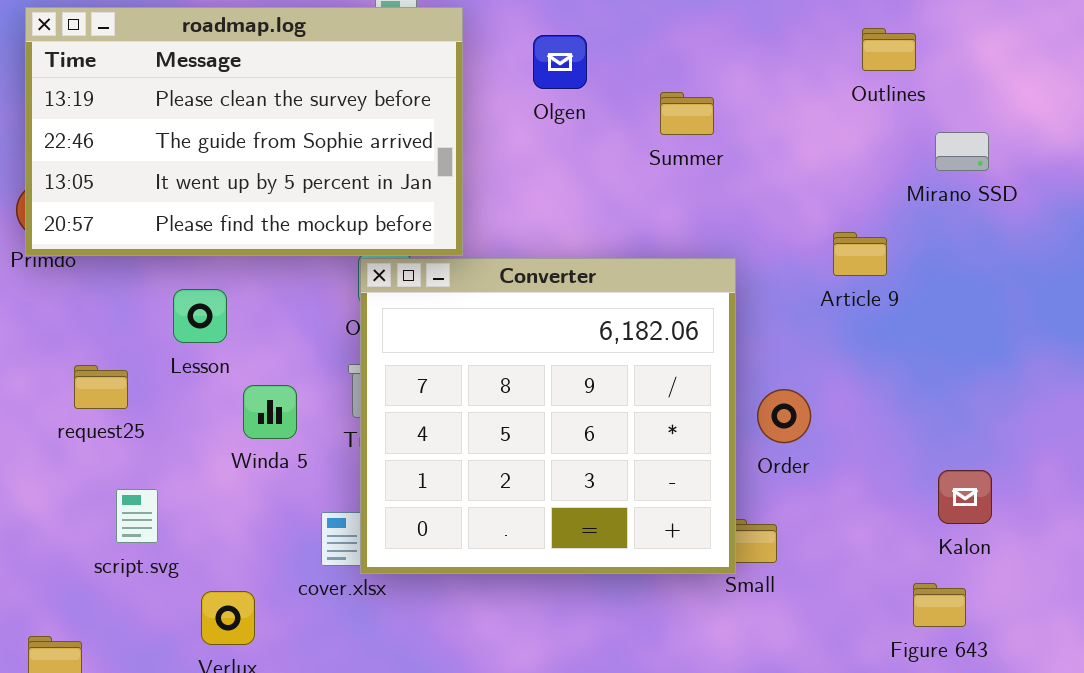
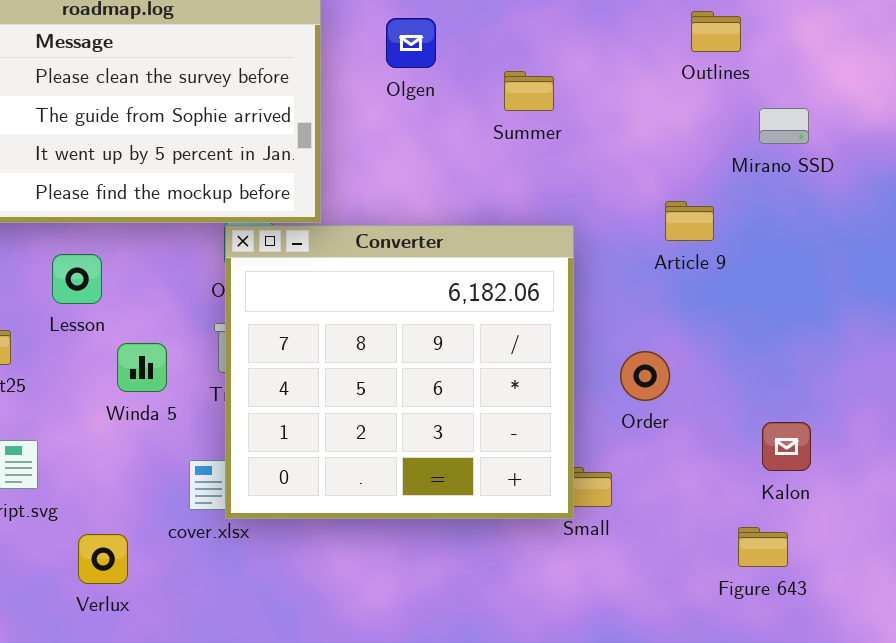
Order: [757,389,811,443] -> [620,351,670,401], moved

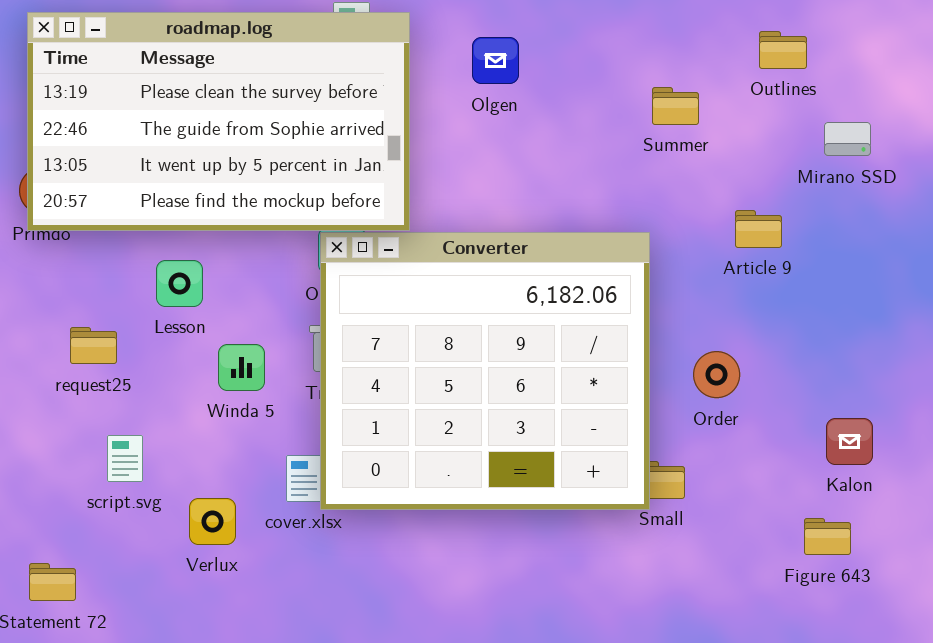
Summer: [504,71,554,111] -> [652,87,699,125], moved
Verlux: [78,534,128,584] -> [189,498,236,545], moved

